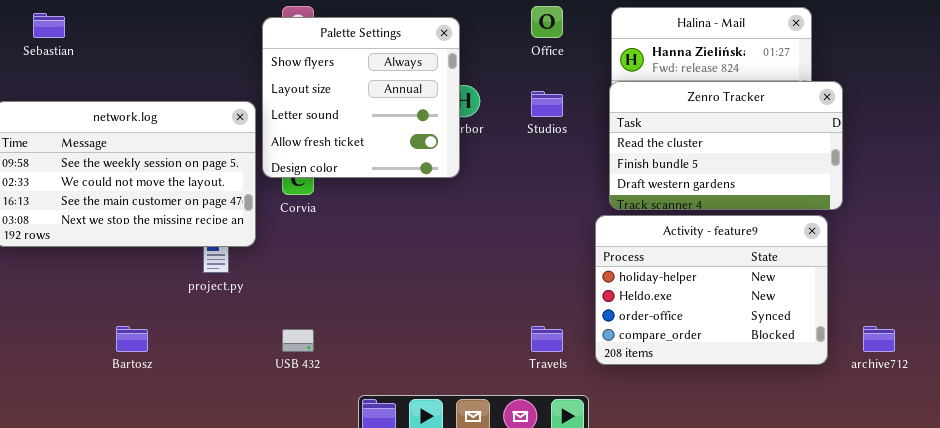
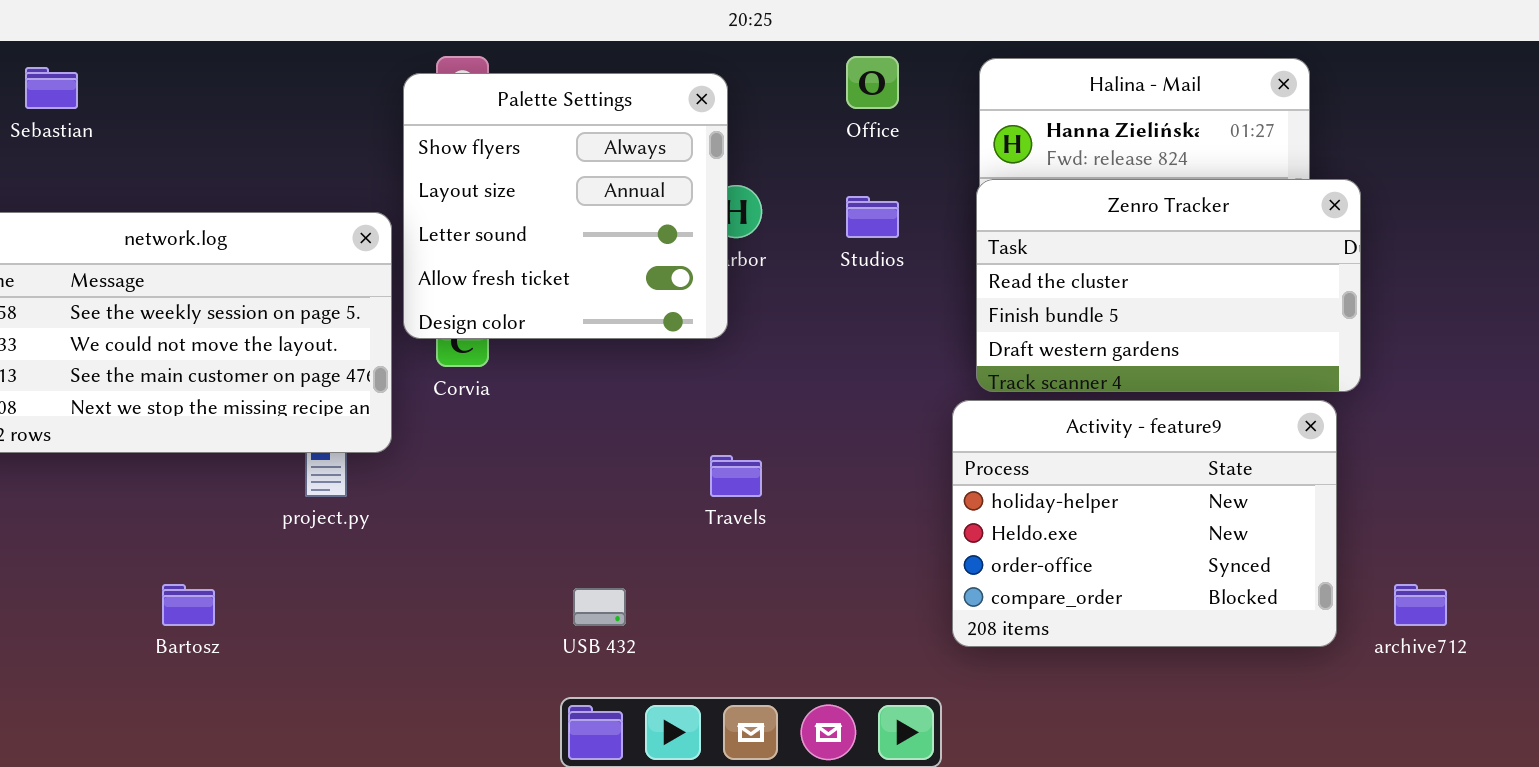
Travels: [531,326,563,352] -> [710,455,762,497], moved
USB 432: [282,329,314,352] -> [573,588,626,626], moved

